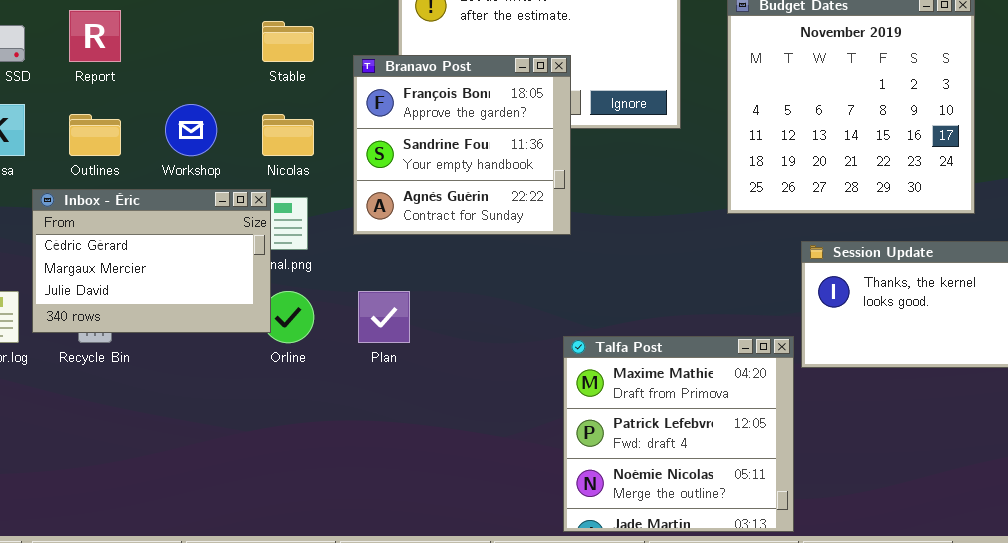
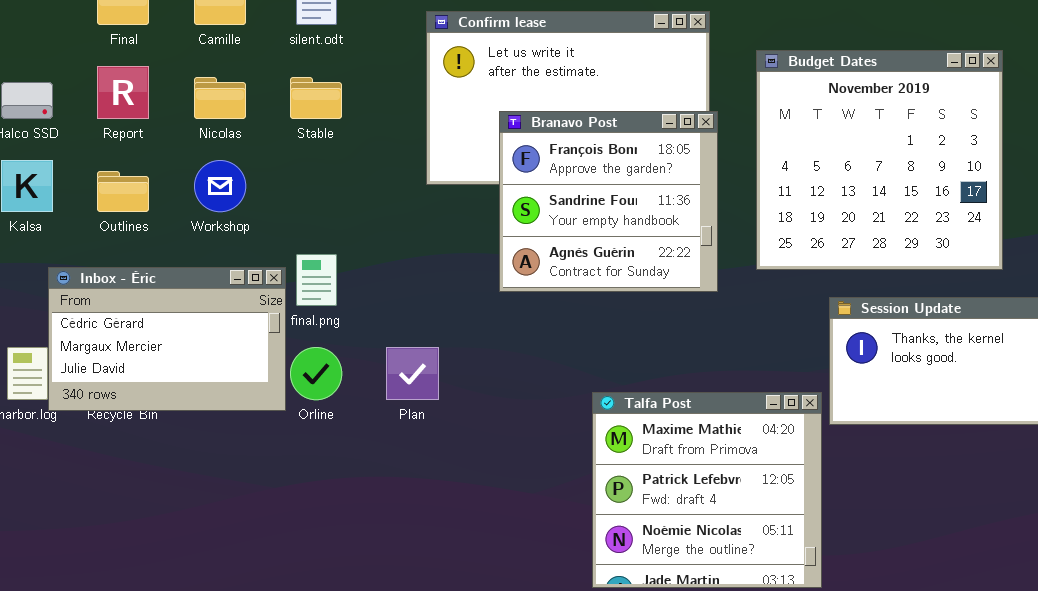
Branavo Post: [353,55,571,235] -> [499,111,718,292], moved
Nicolas: [262,114,314,156] -> [194,77,246,119], moved
Inbox - Éric: [32,189,271,333] -> [48,267,286,411], moved

